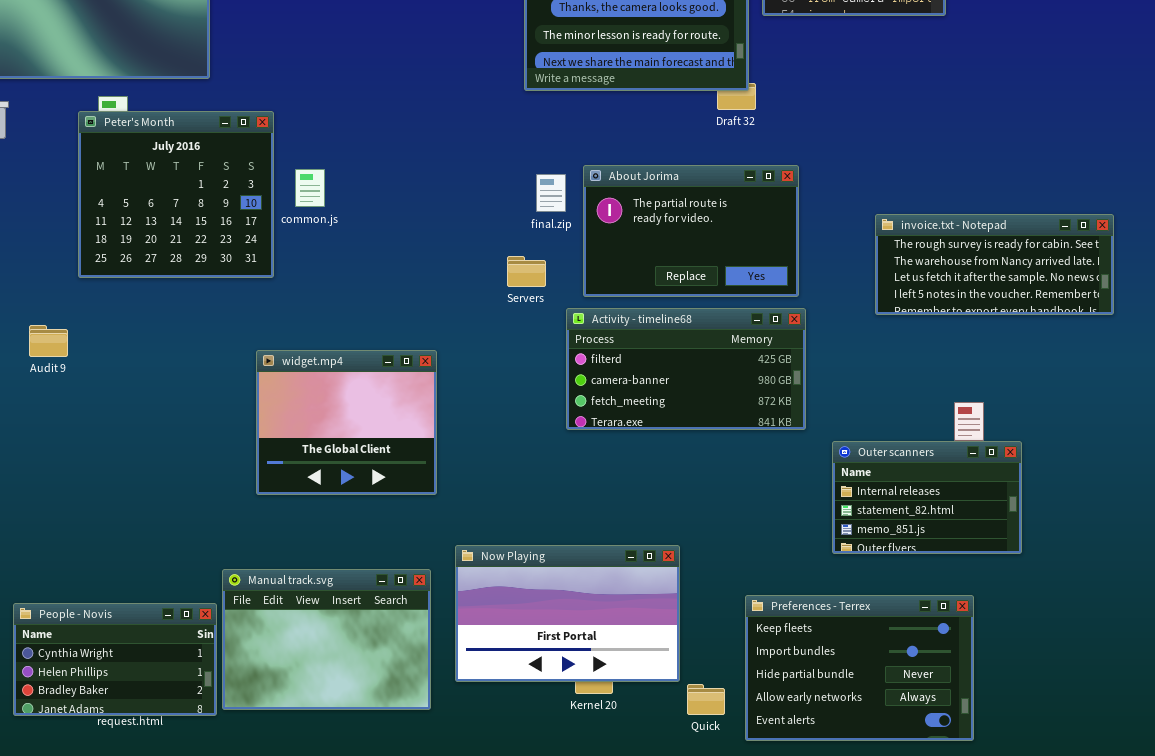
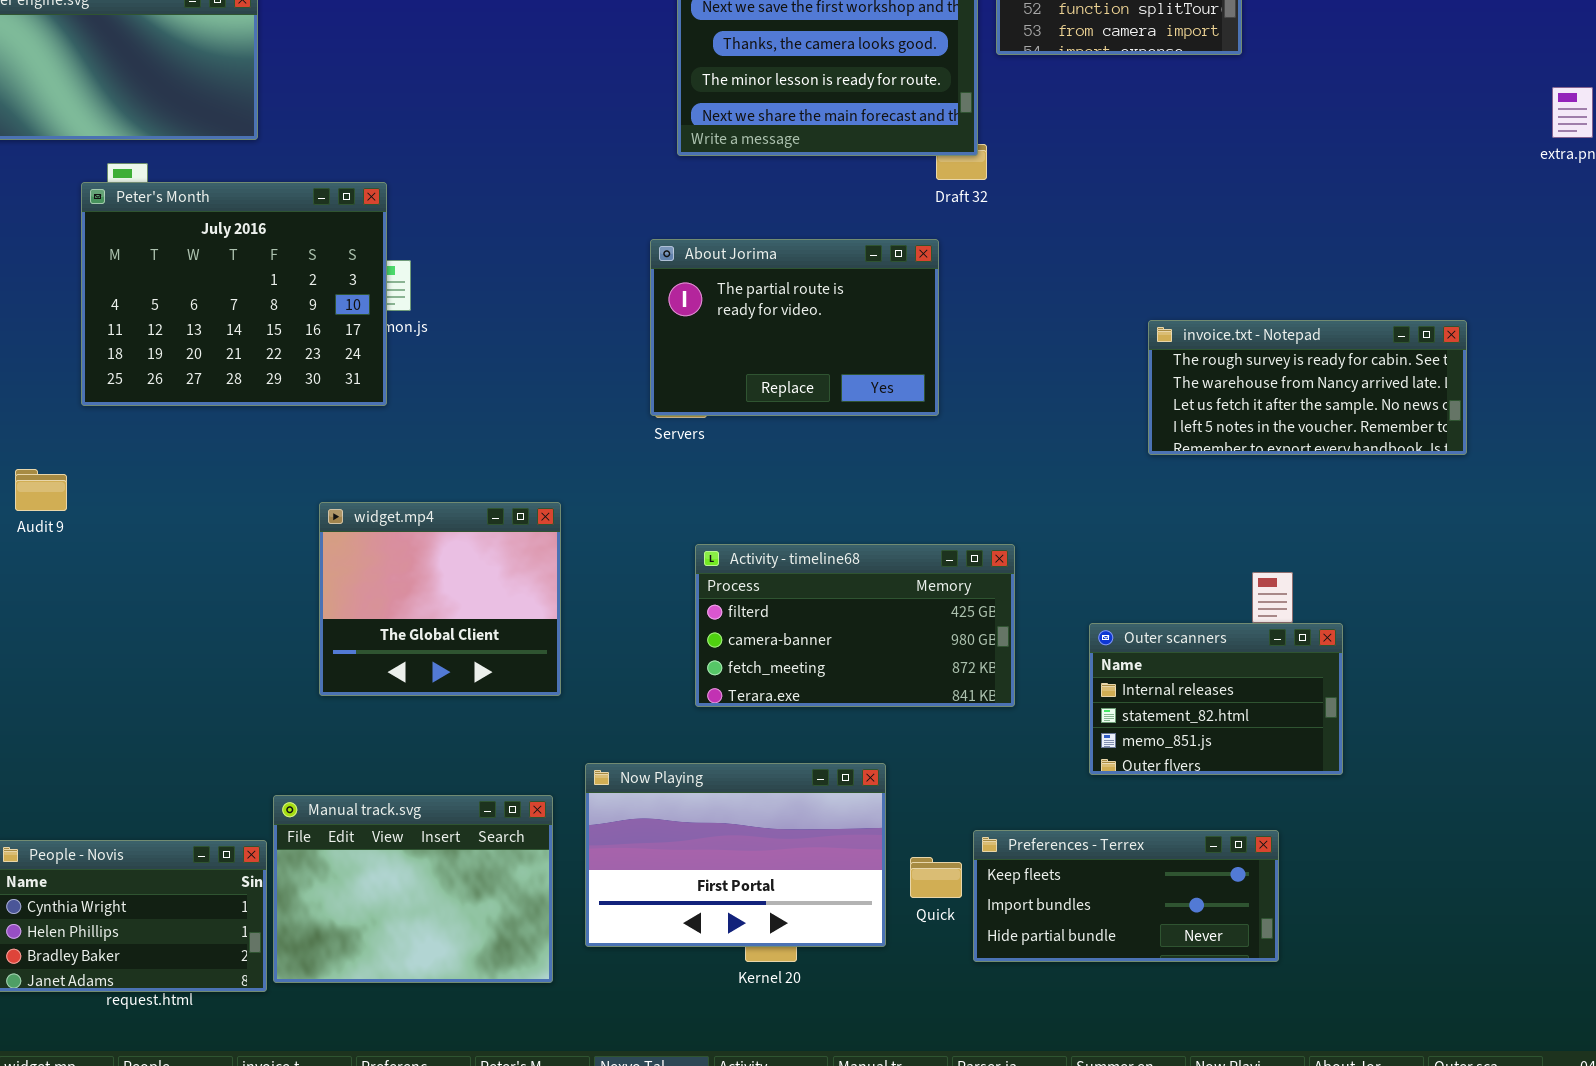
Peter's Month: [78,111,274,278] -> [81,182,387,406], resized
About Jorima: [583,165,799,297] -> [650,239,939,416], moved
Activity - timeline68: [566,308,806,430] -> [695,544,1015,707], moved
Preferences - Terrex: [745,595,974,741] -> [973,830,1279,962], resized
Quick: [687,684,725,715] -> [910,857,962,898], moved

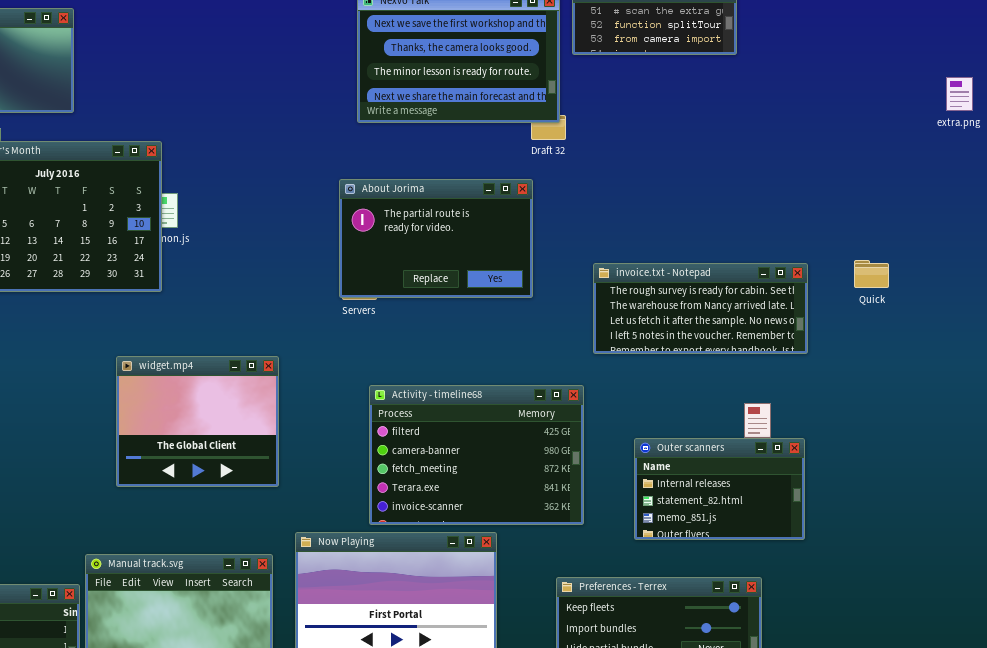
invoice.txt - Notepad: [1148,320,1467,455] -> [593,263,808,354], moved
Activity - timeline68: [695,544,1015,707] -> [369,385,584,525], resized
Quick: [910,857,962,898] -> [854,260,889,288], moved

